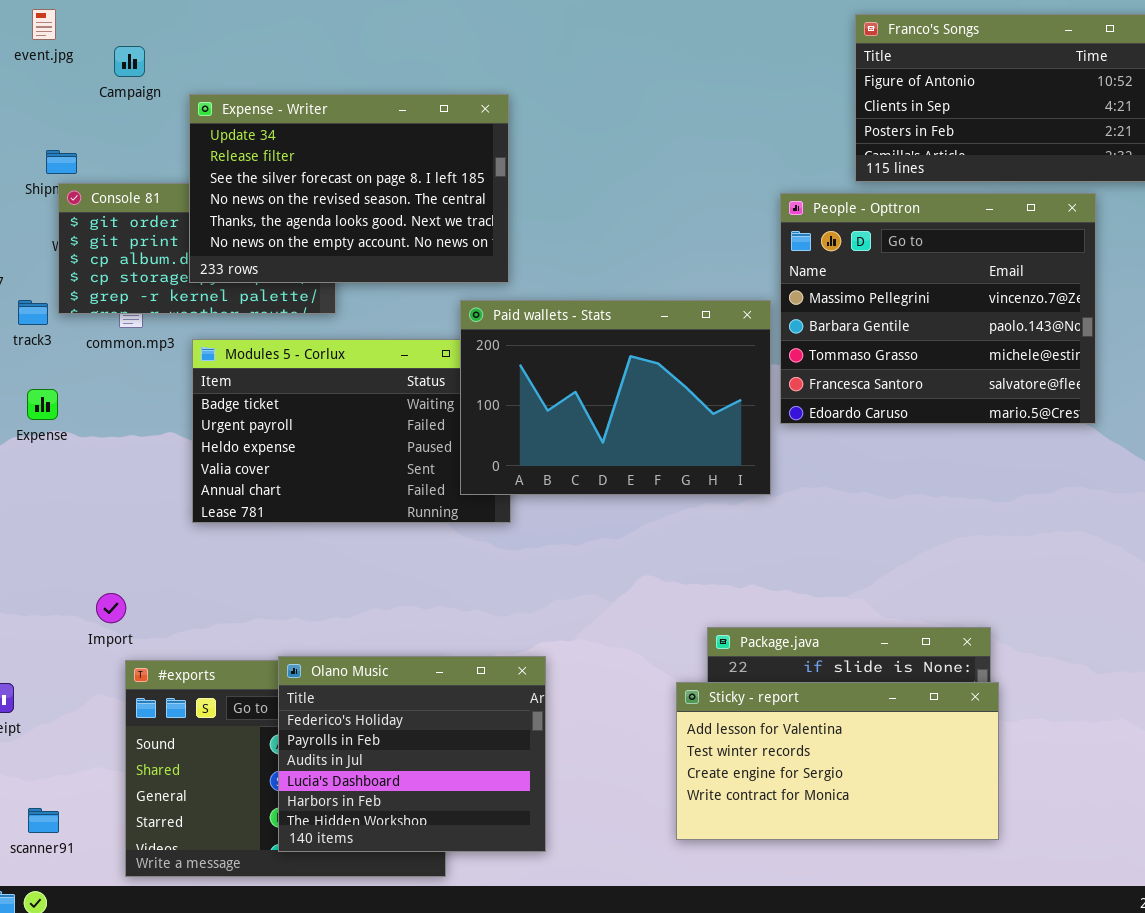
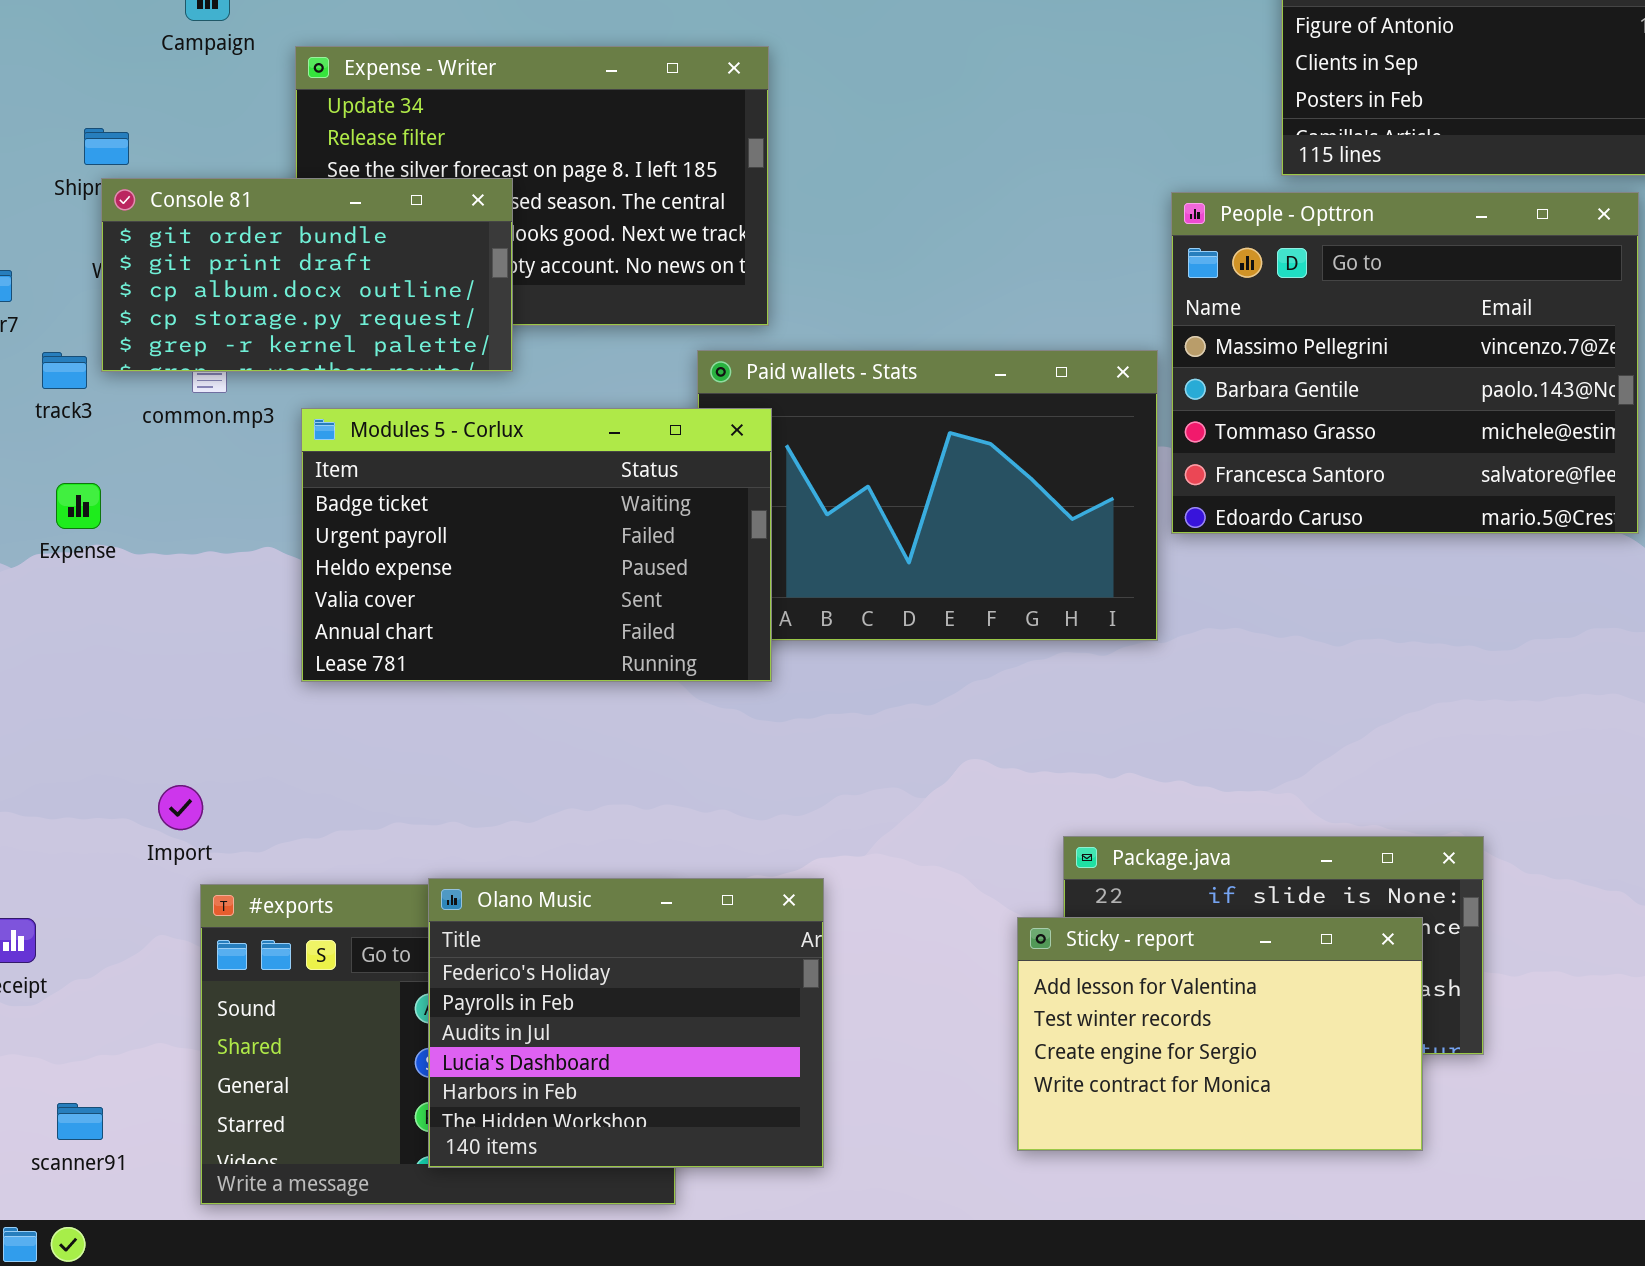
Console 81: [58,183,336,314] -> [101,178,513,372], raised
Modules 5 - Corlux: [192,339,511,523] -> [301,408,772,682], raised
Sticky - report: [676,682,999,840] -> [1017,917,1423,1151], resized

